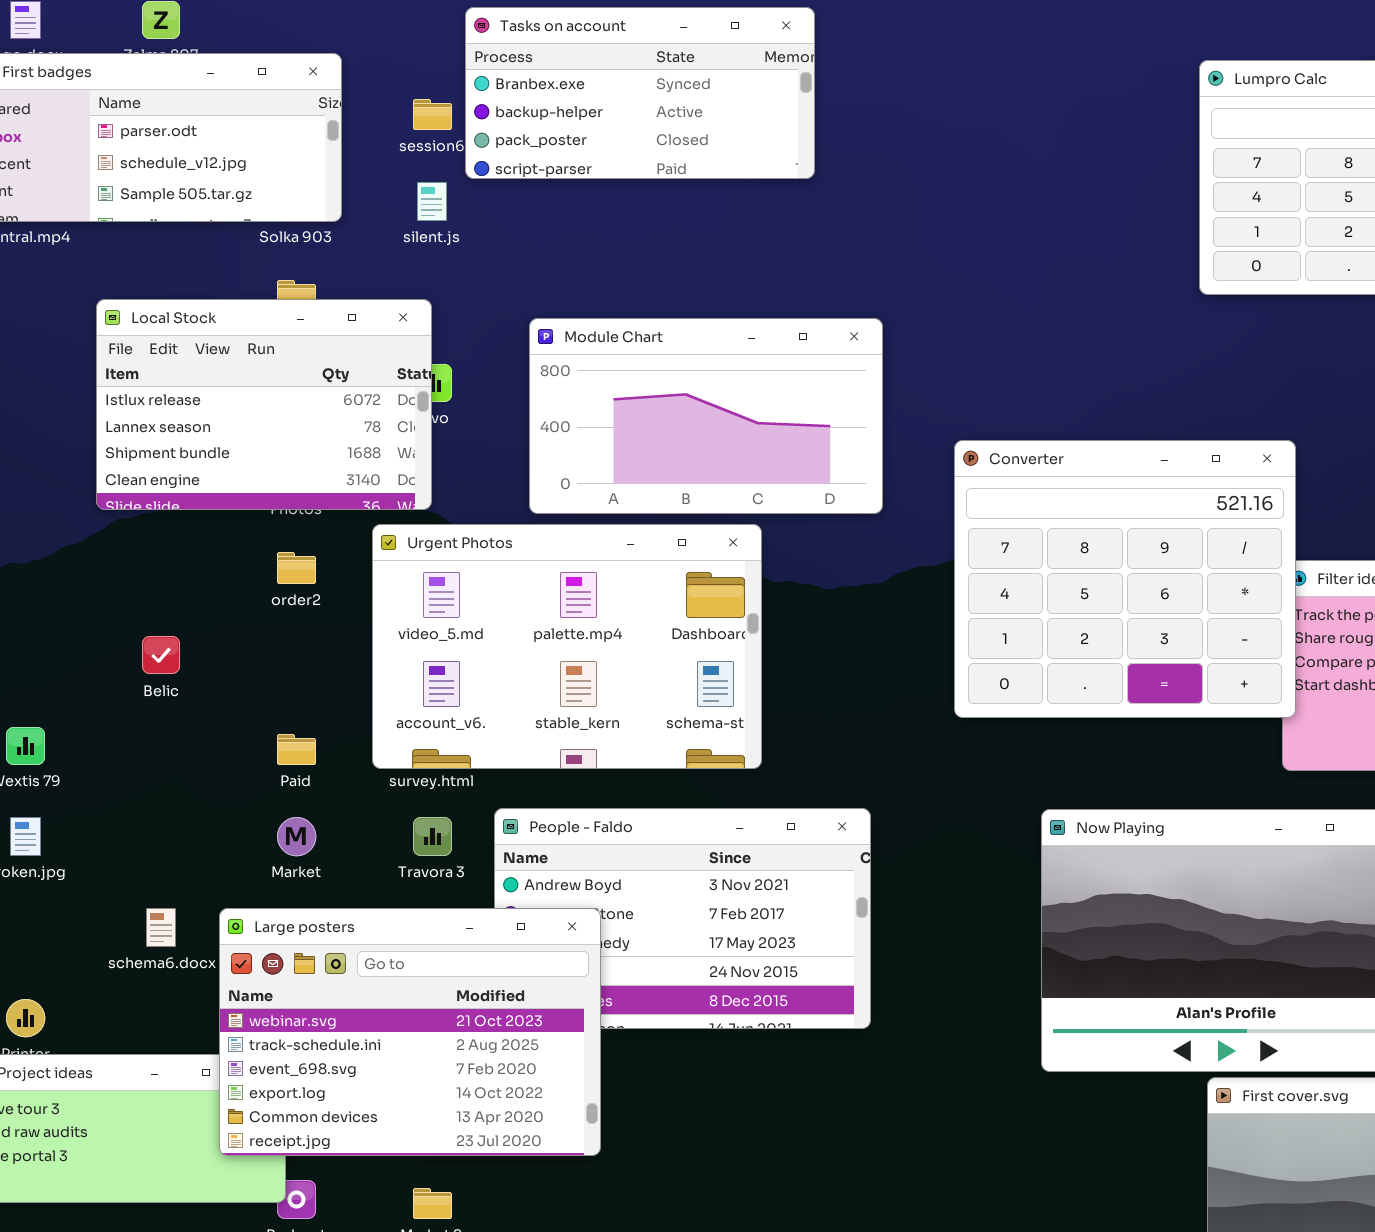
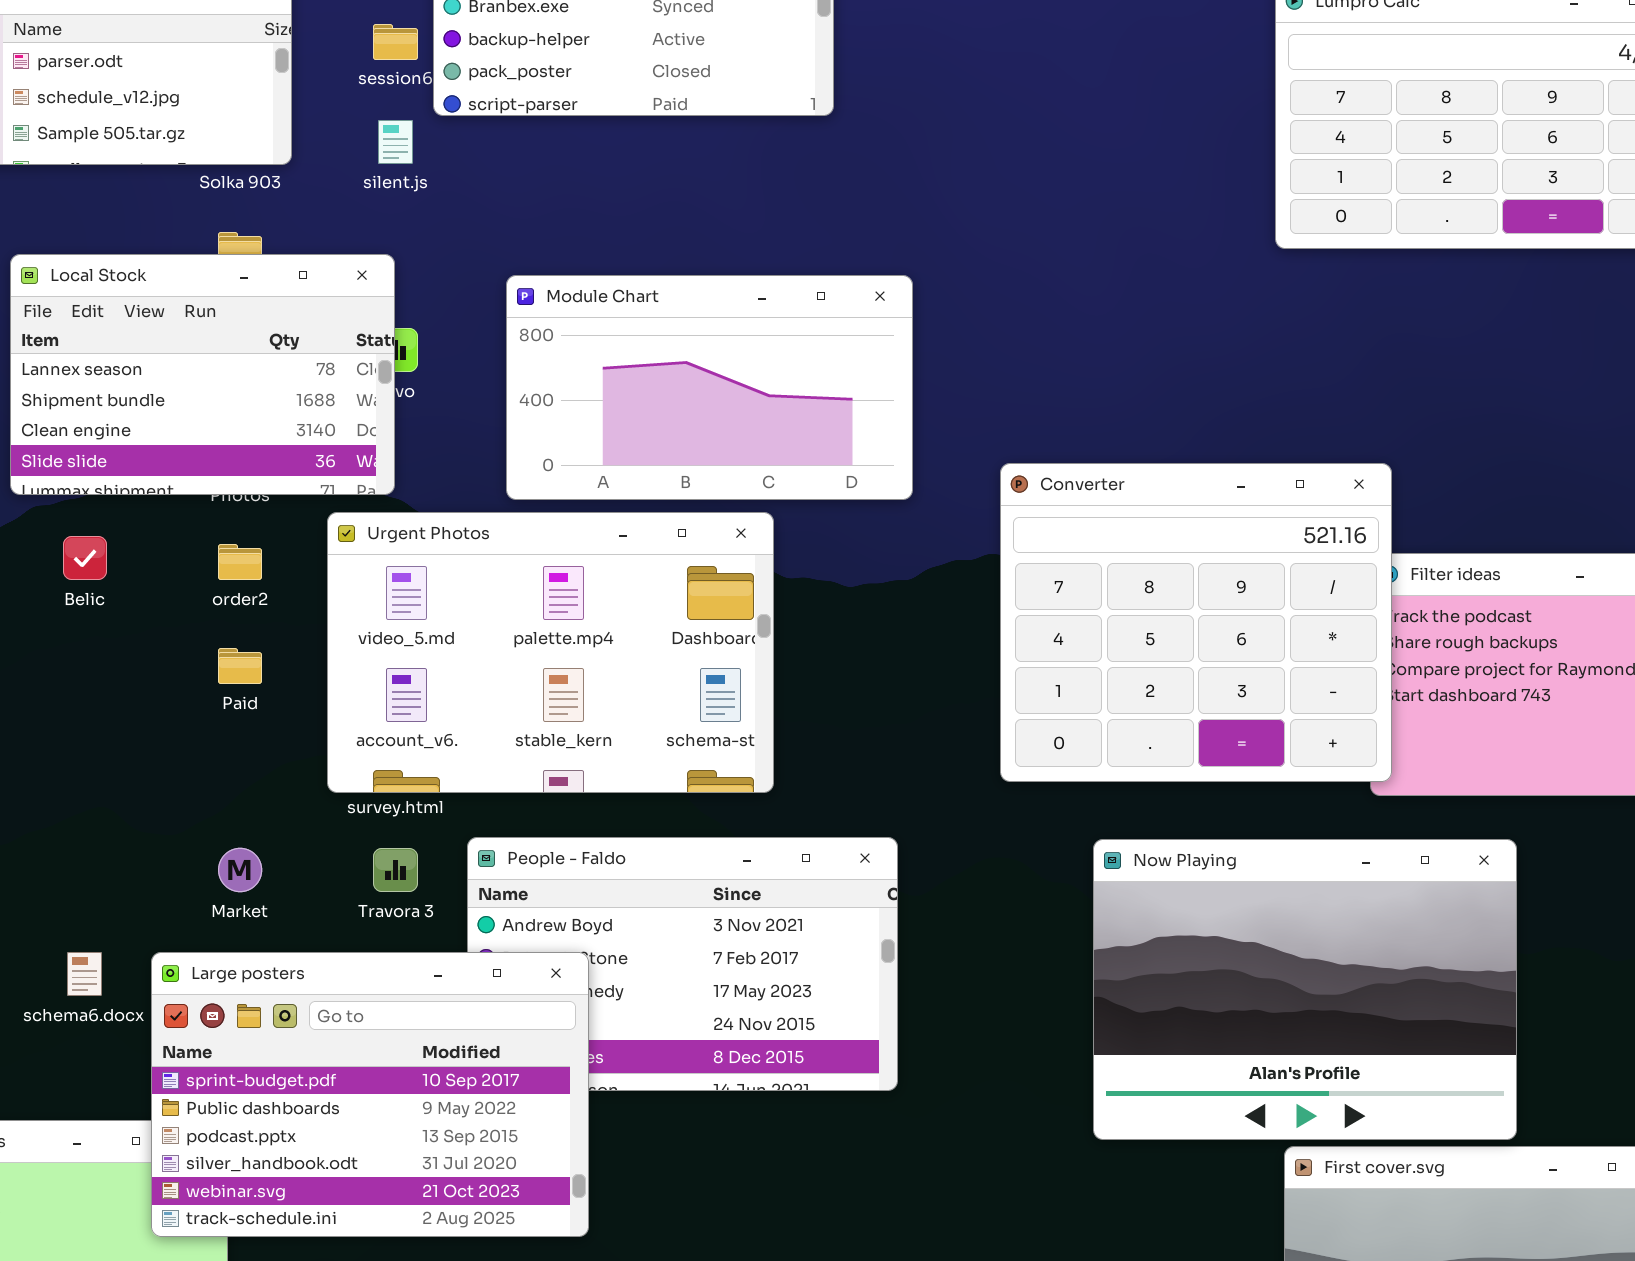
Local Stock: [96,299,432,510] -> [10,254,395,495], scrolled down 1 row
Converter: [954,440,1296,718] -> [1000,463,1392,782], moved
Belic: [142,636,180,674] -> [63,536,107,580], moved
Paid: [277,734,316,765] -> [218,648,262,684], moved
Large posters: [219,908,601,1156] -> [151,952,589,1237], scrolled up 4 rows

